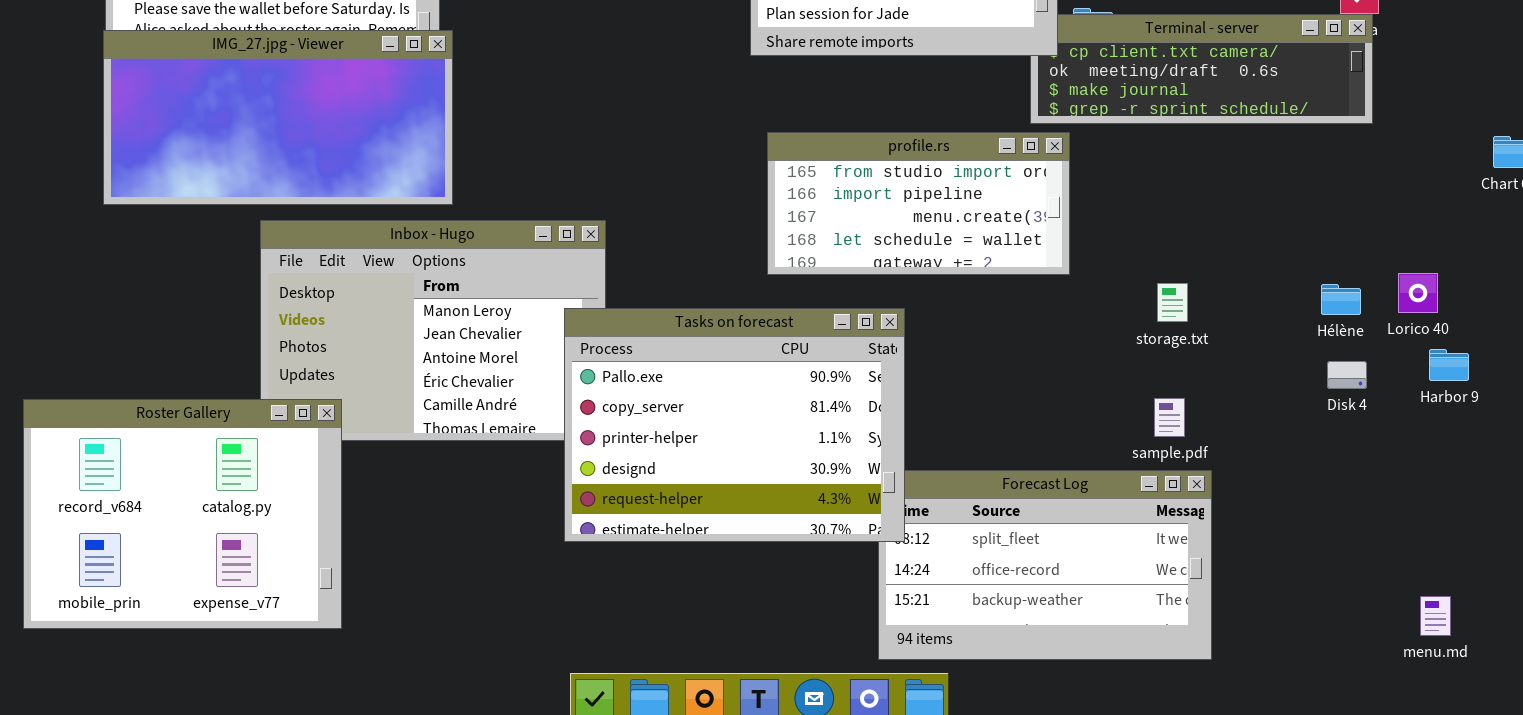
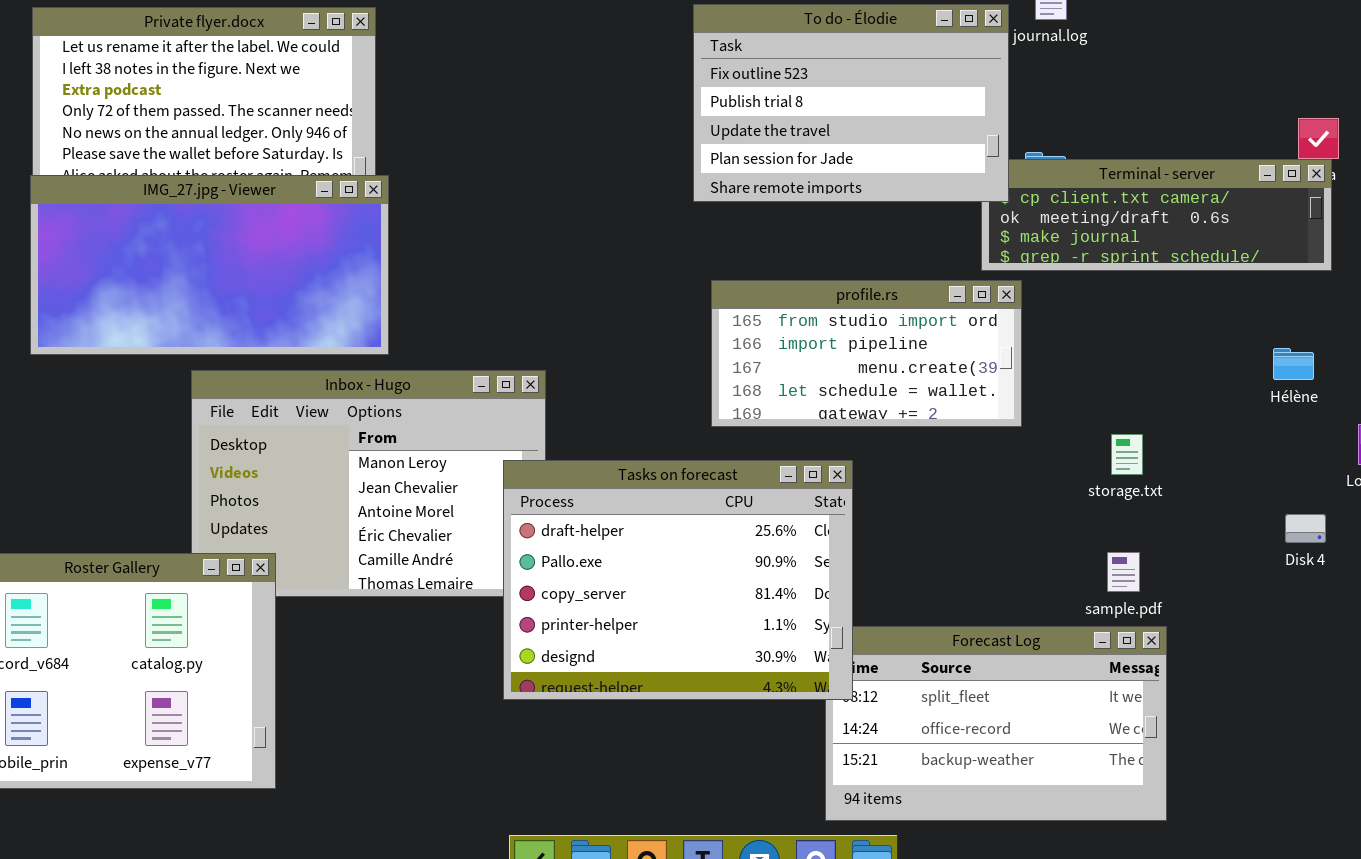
Hélène: [1321,284,1361,315] -> [1273,348,1314,380], moved
Tasks on forecast: [564,308,905,542] -> [503,460,853,700], scrolled up 1 row

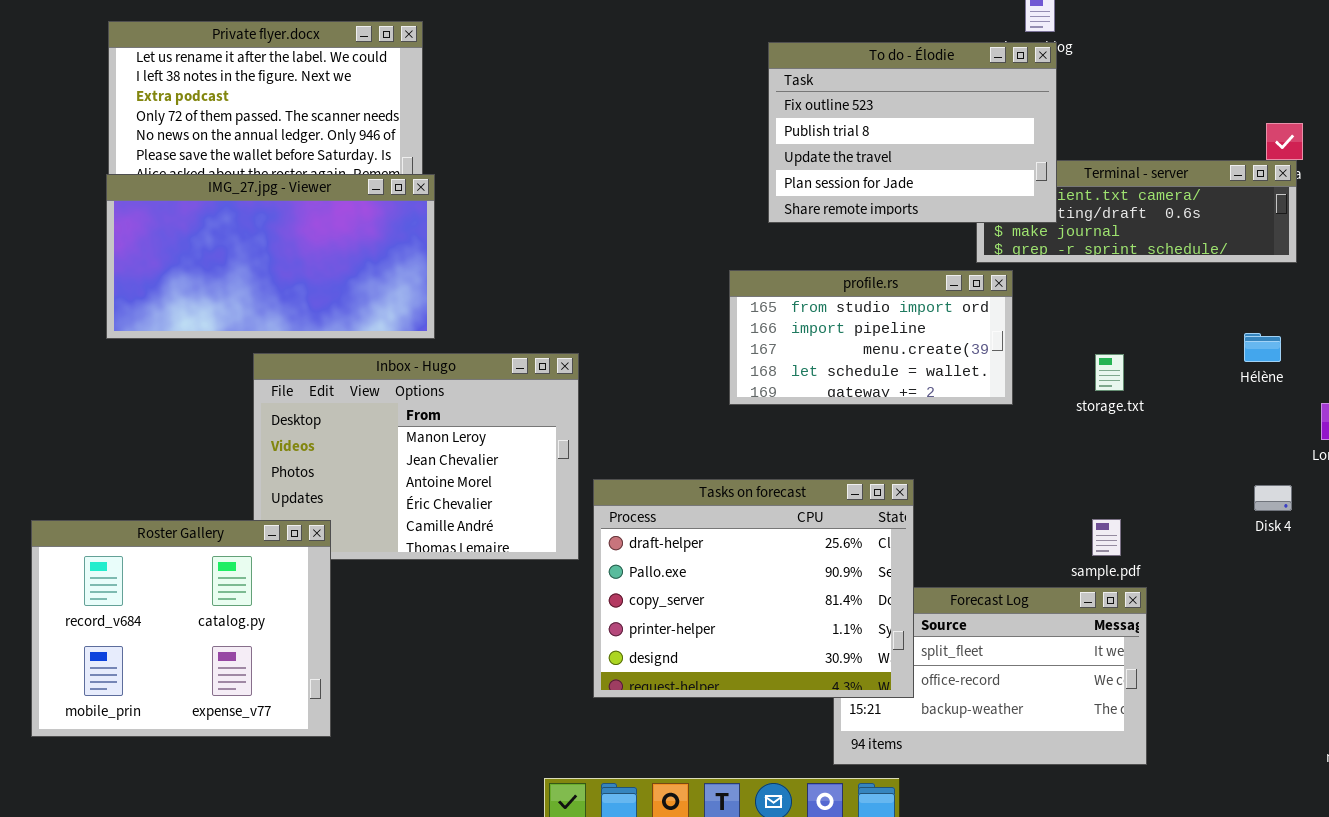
To do - Élodie: [693,4,1009,202] -> [768,42,1057,223], moved
storage.txt: [1111,434,1143,475] -> [1095,354,1124,391], moved
Tasks on forecast: [503,460,853,700] -> [593,479,914,698], moved

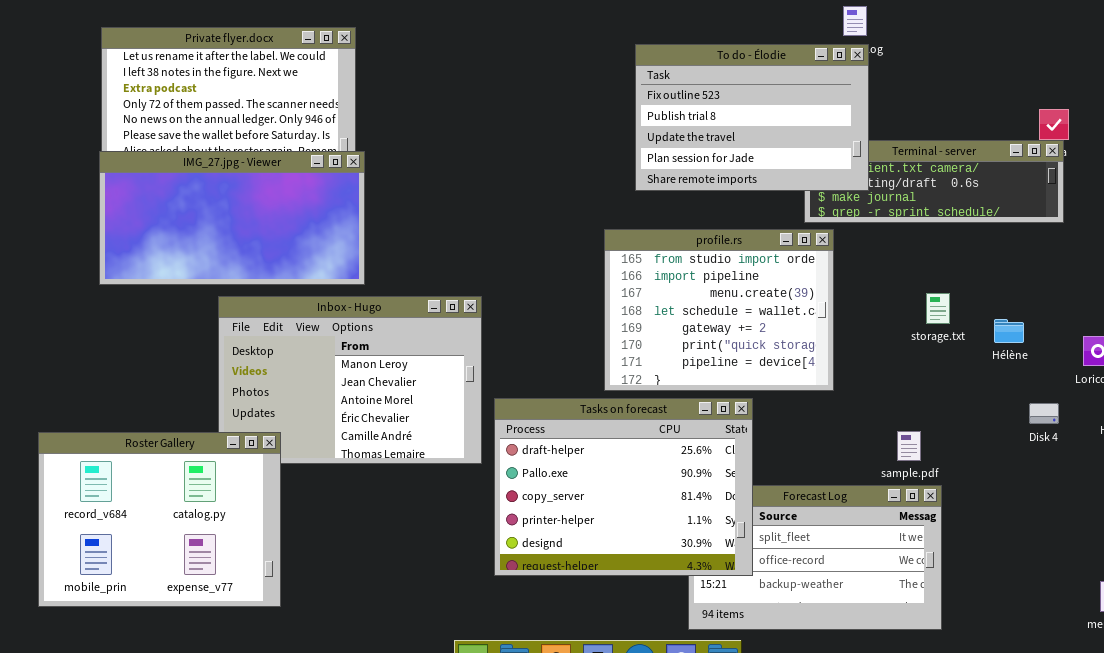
profile.rs: [729,270,1013,405] -> [604,229,834,391], resized
Hélène: [1244,333,1281,362] -> [994,319,1024,343], moved
storage.txt: [1095,354,1124,391] -> [926,293,950,324], moved

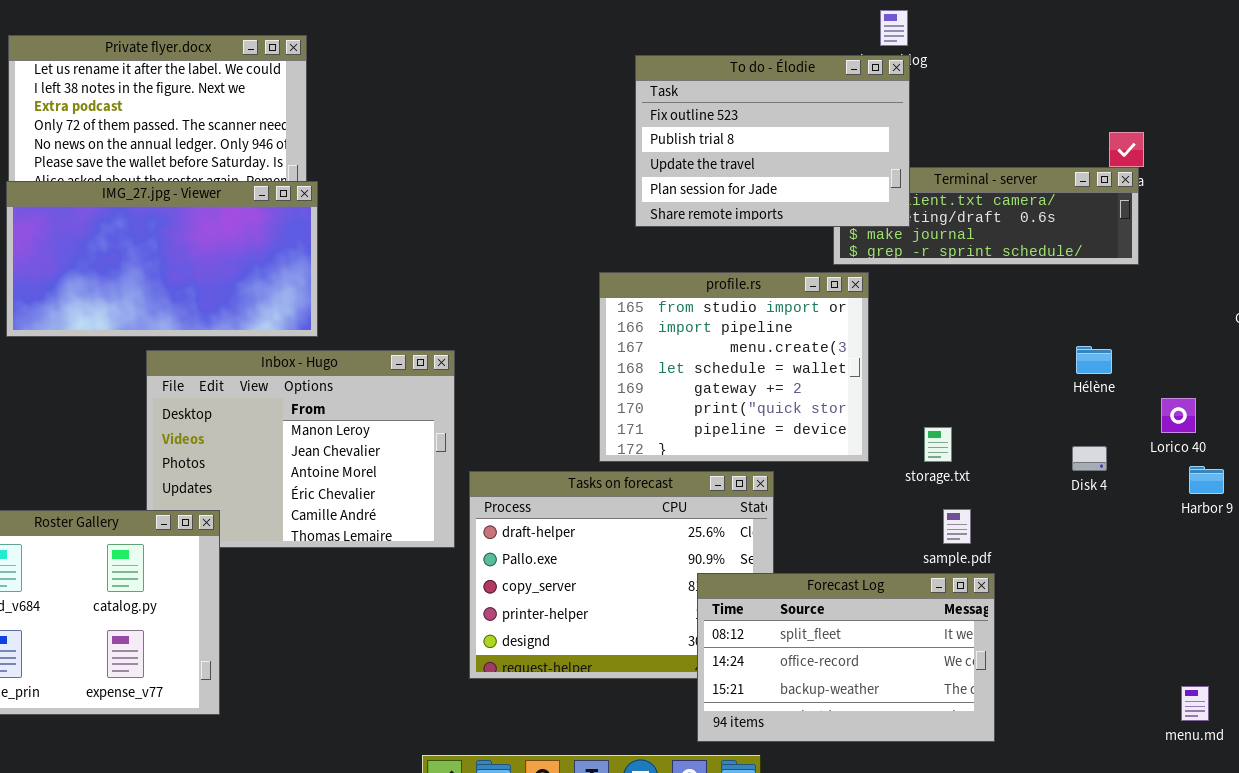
storage.txt: [926,293,950,324] -> [924,427,952,462], moved
Hélène: [994,319,1024,343] -> [1076,346,1112,374], moved
Disk 4: [1029,403,1059,424] -> [1072,446,1107,471], moved
Forecast Log: [688,485,942,630] -> [697,573,995,742], raised

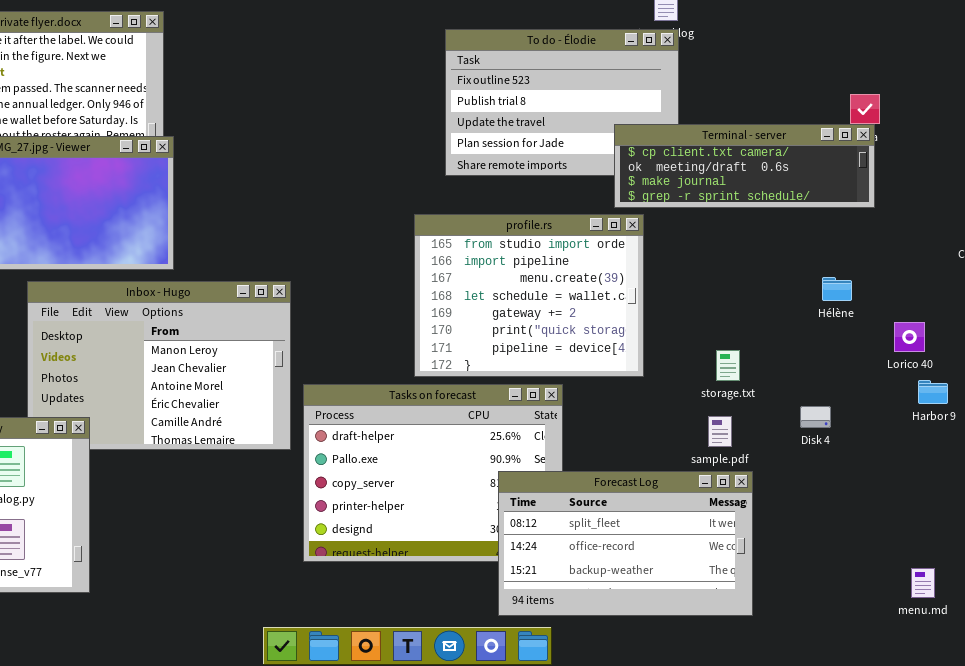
Terminal - server: [833,167,1139,265] -> [614,124,875,208], raised
storage.txt: [924,427,952,462] -> [716,350,740,381], moved
Disk 4: [1072,446,1107,471] -> [800,406,831,428], moved

